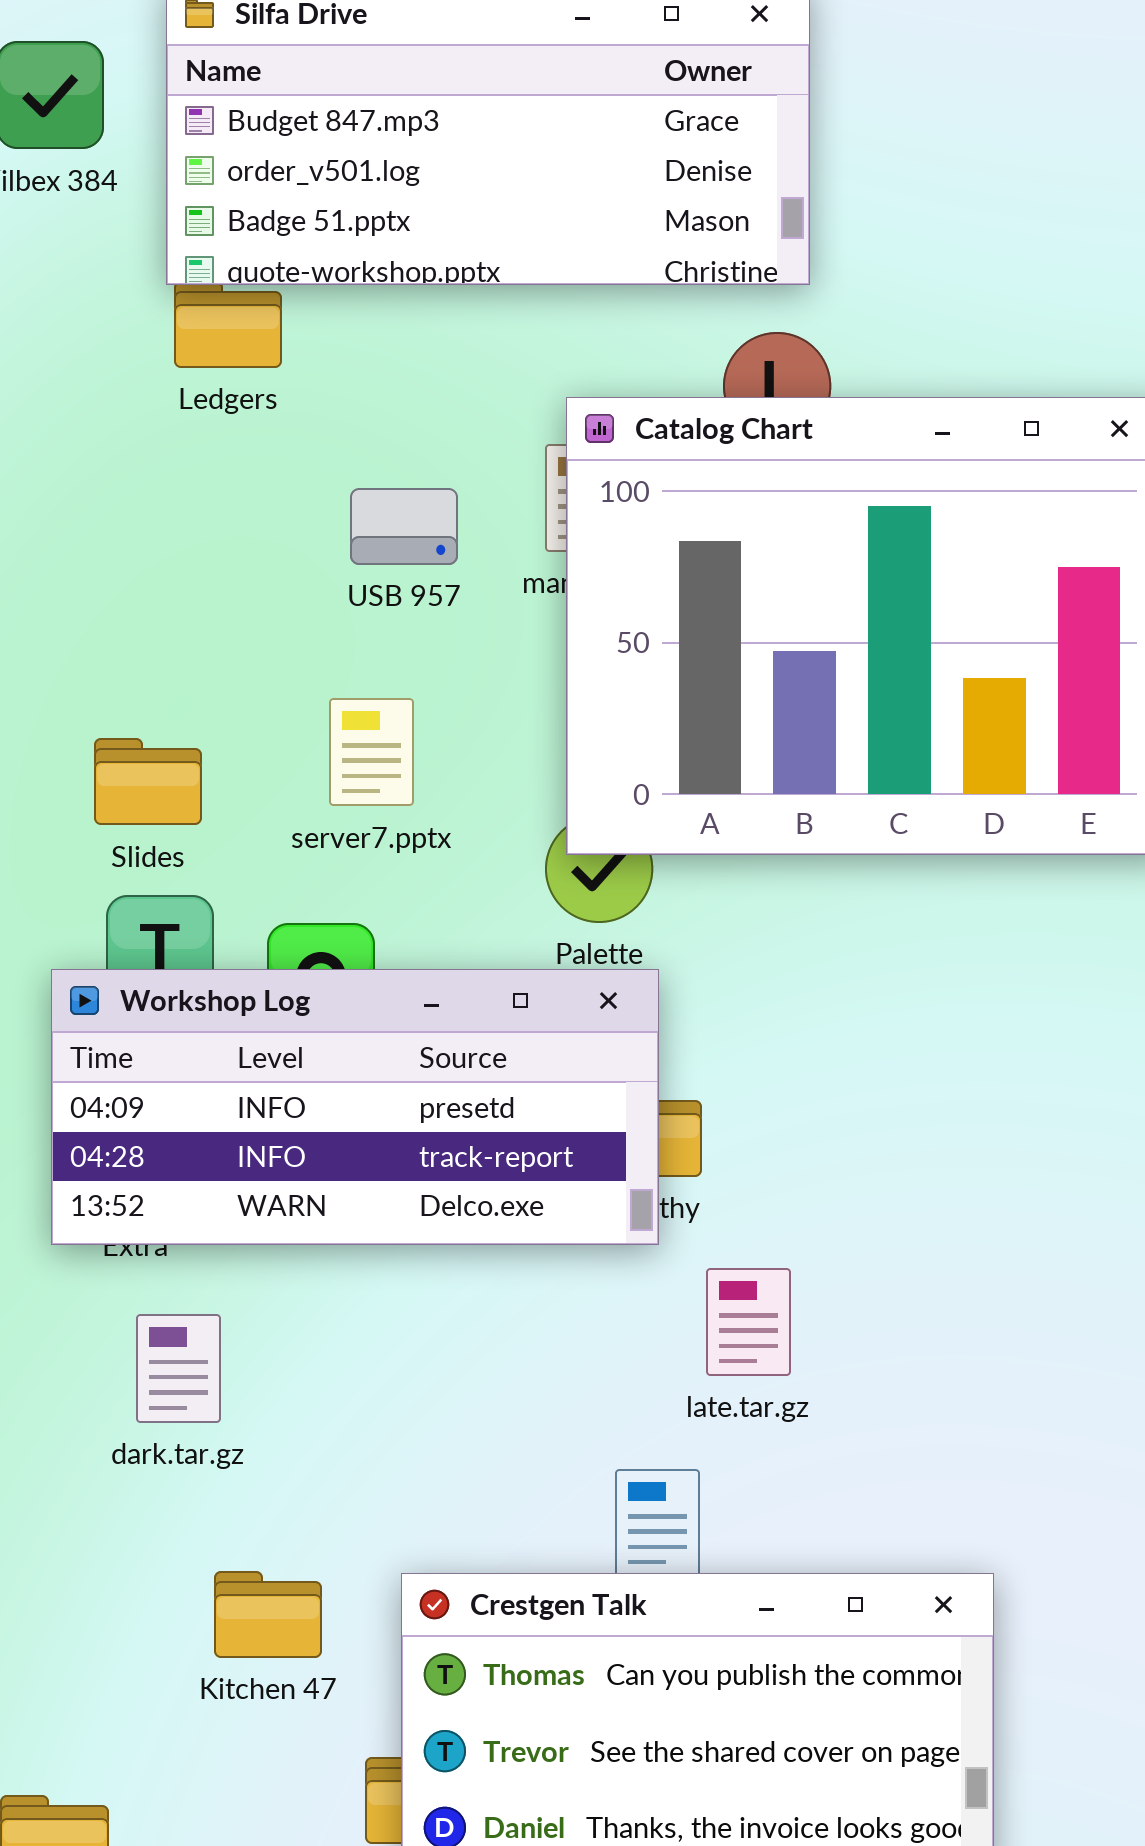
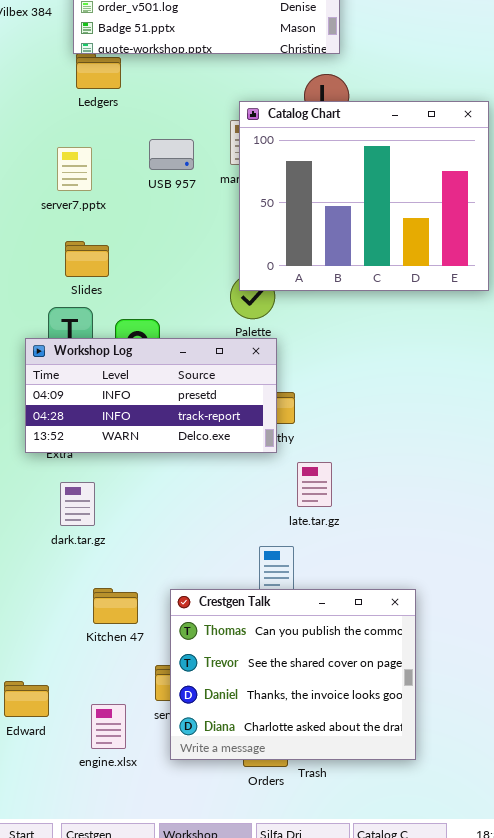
server7.pptx: [329,698,414,806] -> [57,147,92,191], moved
Slides: [94,738,202,825] -> [65,241,109,277], moved

